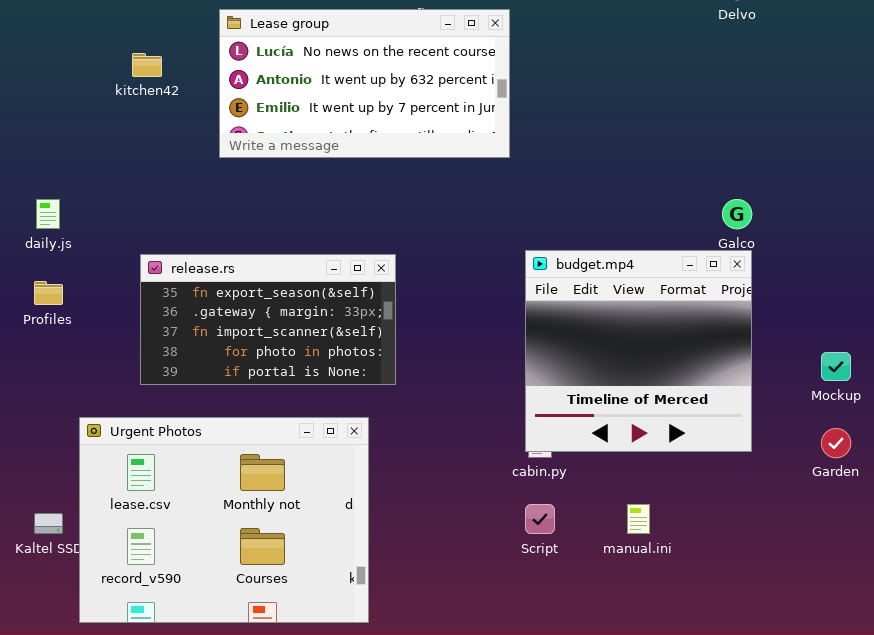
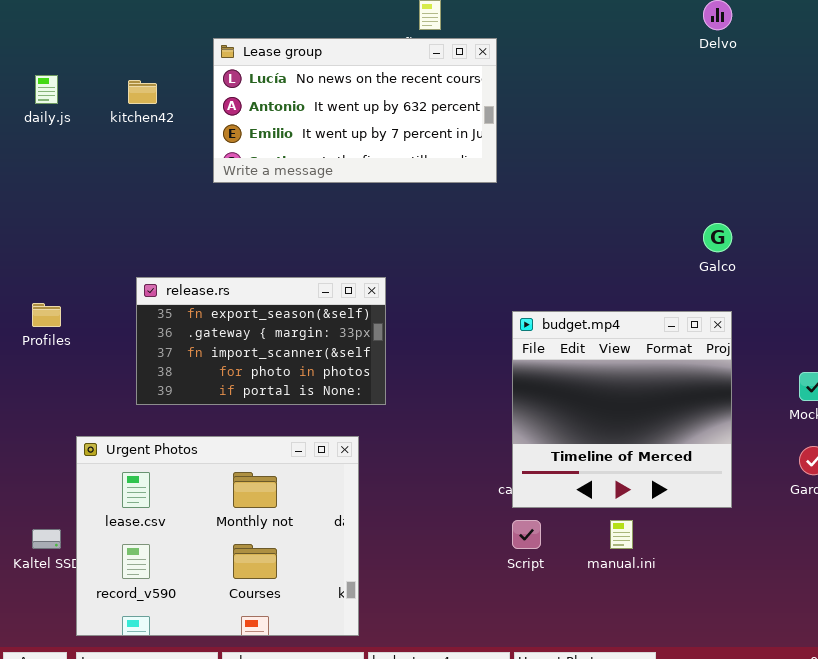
daily.js: [36,199,60,229] -> [35,75,58,104], moved
budget.mp4: [525,250,752,452] -> [512,311,732,508], moved

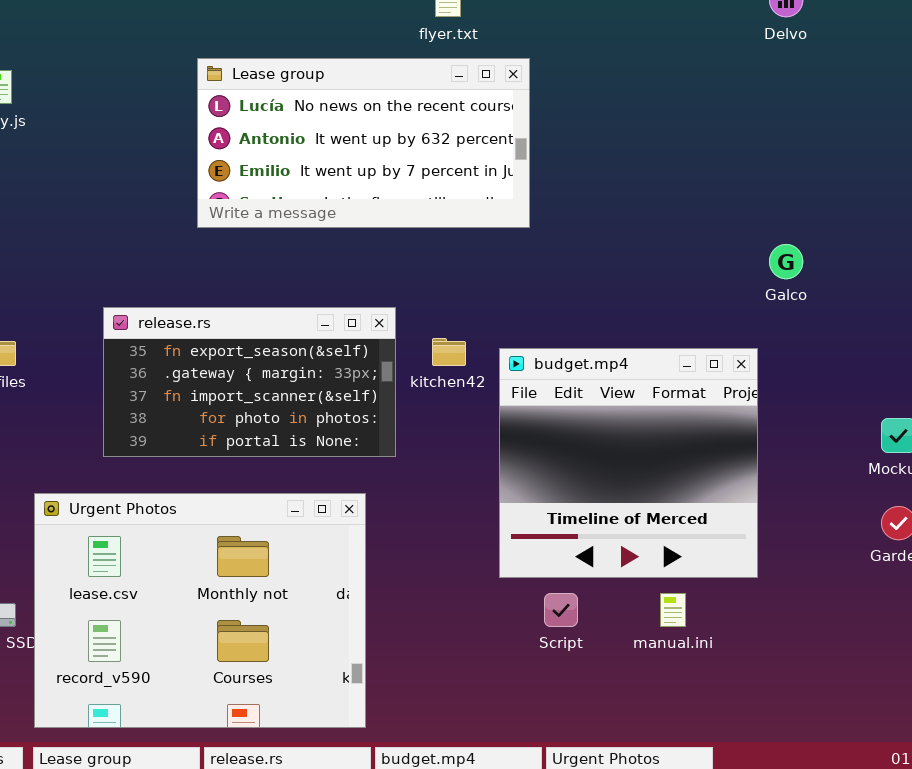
Lease group: [213,38,497,183] -> [197,58,530,228], moved
kitchen42: [128,80,157,104] -> [432,338,466,366], moved
budget.mp4: [512,311,732,508] -> [499,348,758,578], moved

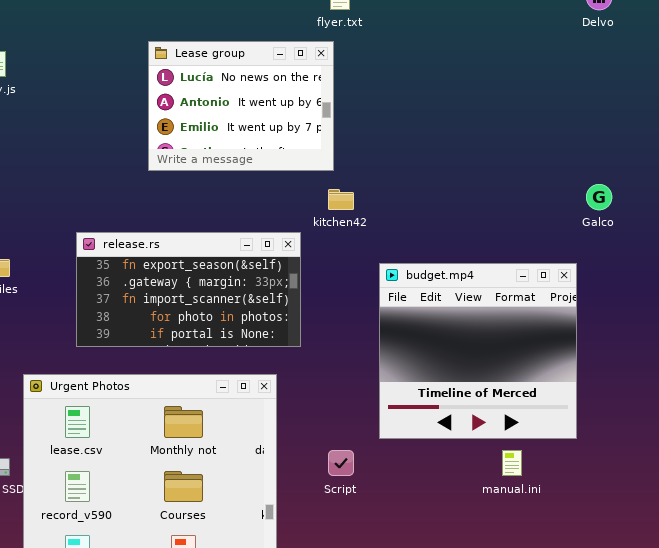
Lease group: [197,58,530,228] -> [148,41,334,171], resized
kitchen42: [432,338,466,366] -> [328,189,354,210], moved
Script: [544,593,578,627] -> [328,450,354,476], moved

